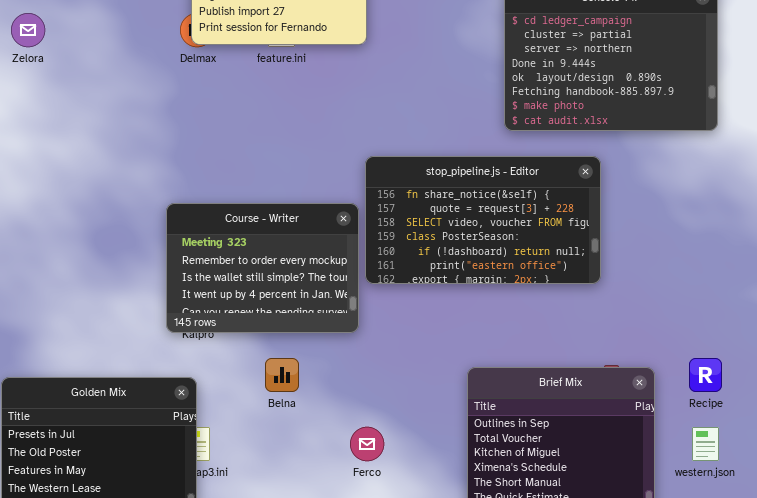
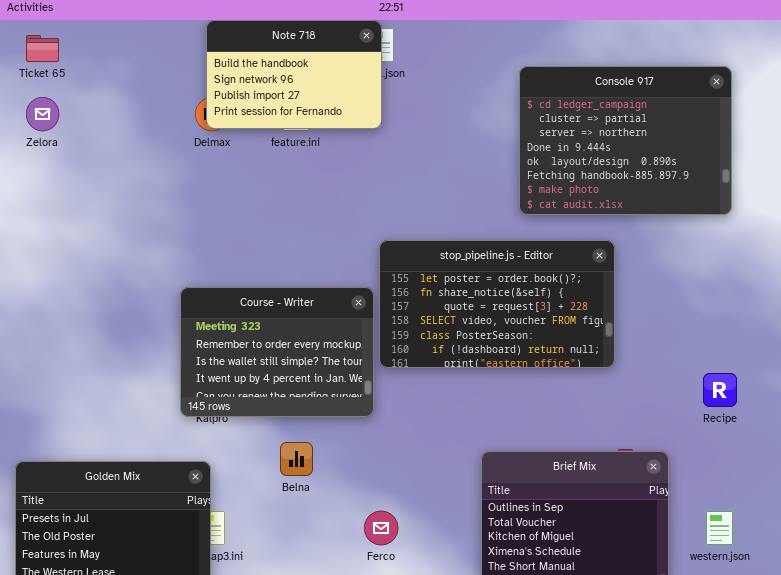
stop_pipeline.js - Editor: [365,156,601,284] -> [379,240,615,368], scrolled up 1 row
Recipe: [689,358,722,392] -> [703,373,737,407], moved

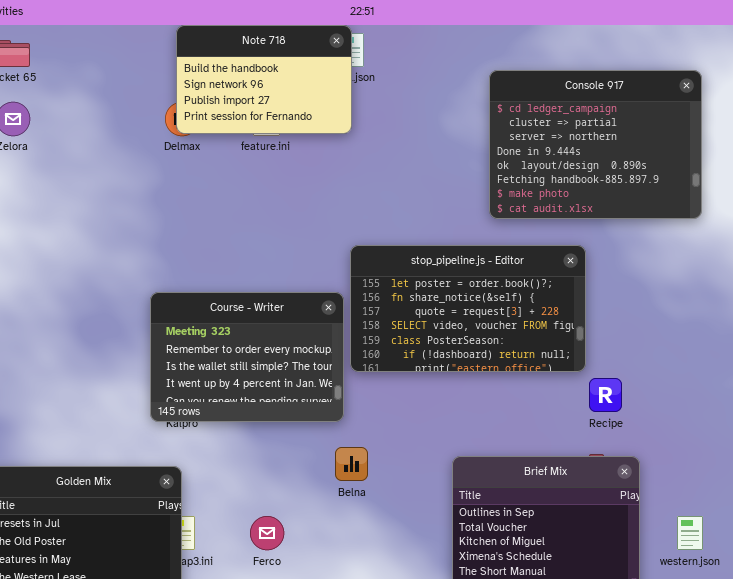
Recipe: [703,373,737,407] -> [589,378,622,412], moved
Belna: [280,442,313,476] -> [335,447,368,481], moved
Ferco: [364,511,398,545] -> [250,516,284,550], moved

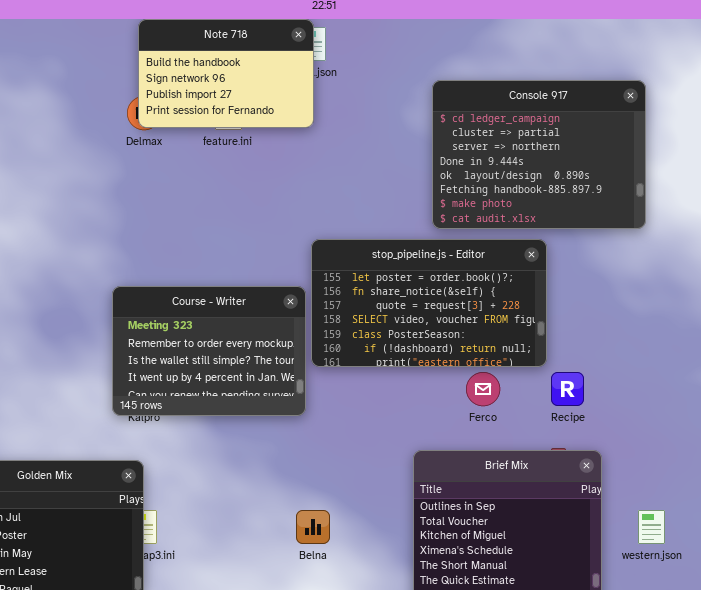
Console 917: [489,70,702,219] -> [432,80,646,229], moved
Belna: [335,447,368,481] -> [296,510,330,544], moved
Ferco: [250,516,284,550] -> [466,372,500,406], moved

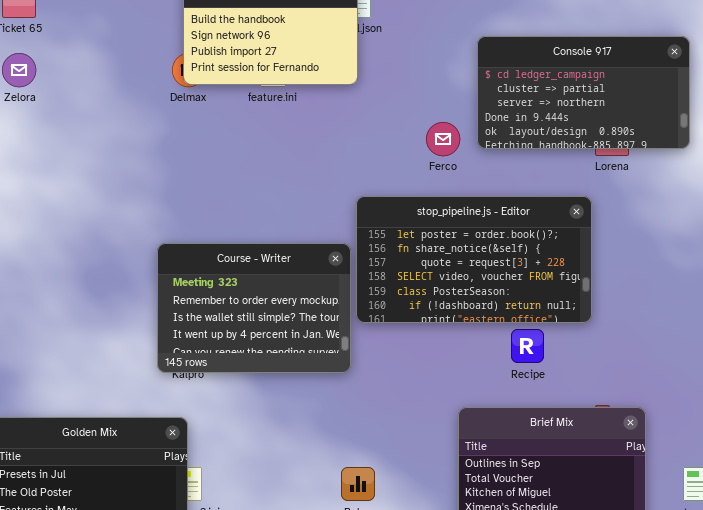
Console 917: [432,80,646,229] -> [477,36,690,149], resized
Ferco: [466,372,500,406] -> [426,122,460,156], moved
Recipe: [551,372,584,406] -> [511,329,544,363], moved

